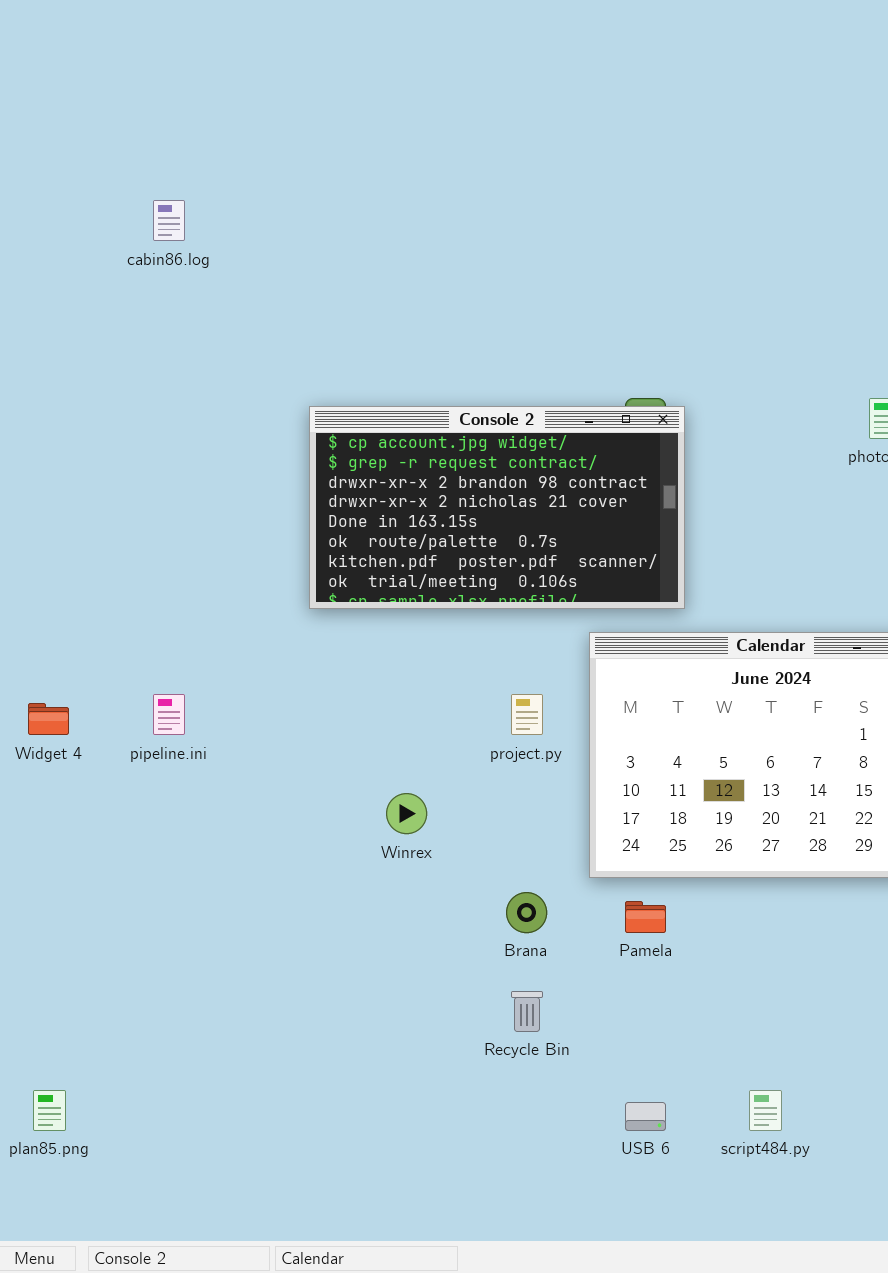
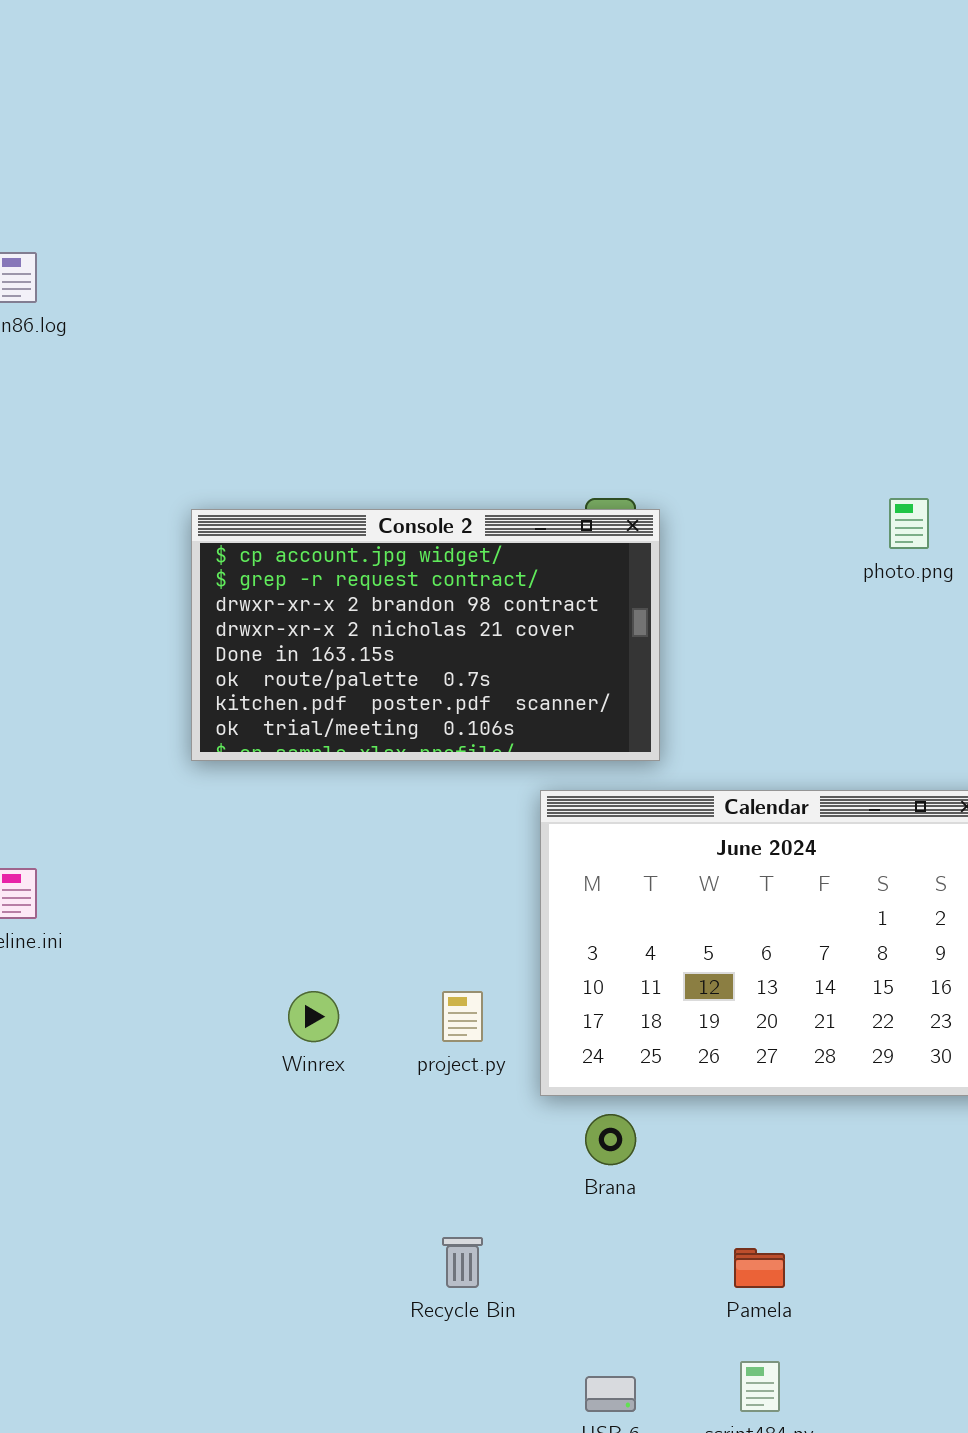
project.py: [511,694,543,735] -> [442,991,483,1042], moved
Brana: [506,892,547,933] -> [585,1114,636,1165], moved
Pamela: [625,901,666,933] -> [734,1248,785,1288], moved

